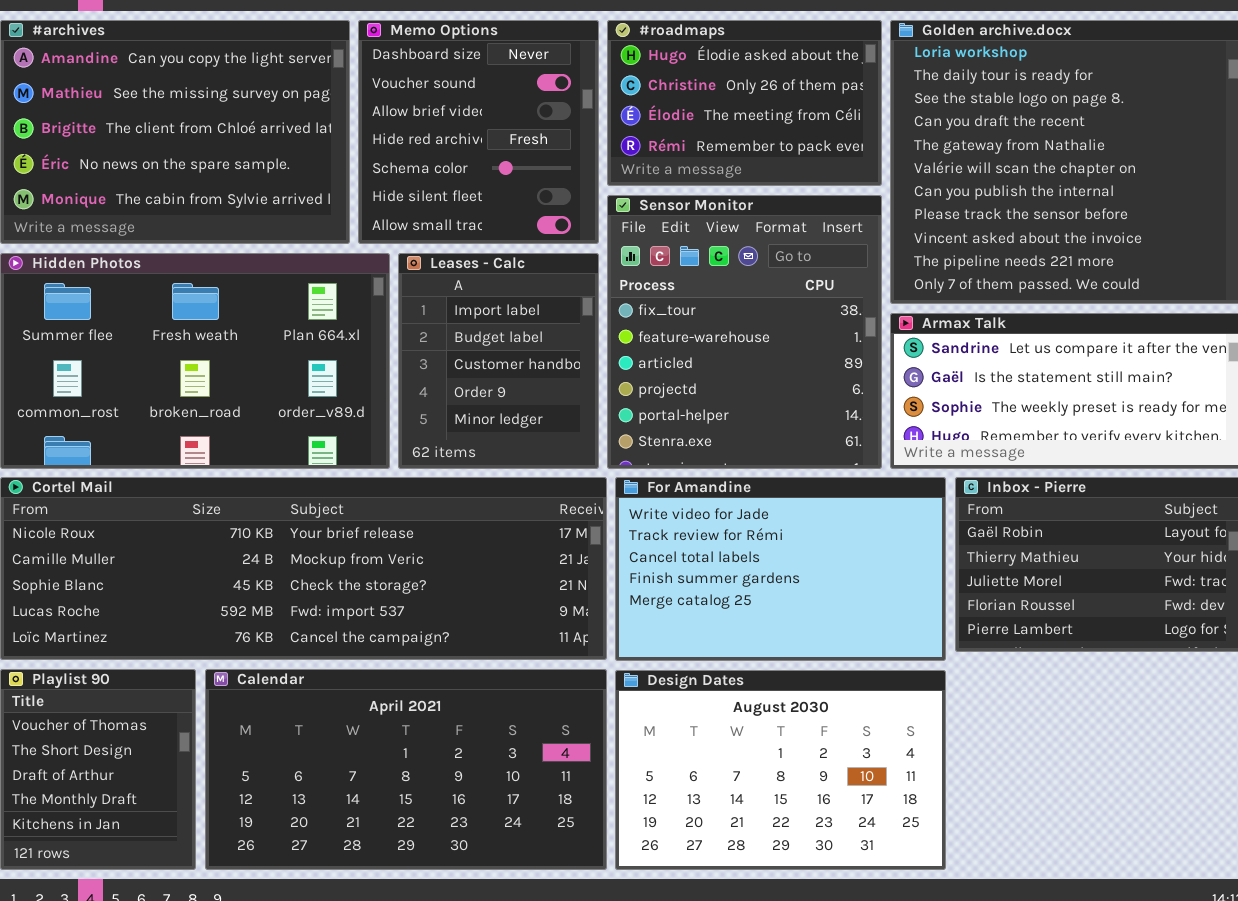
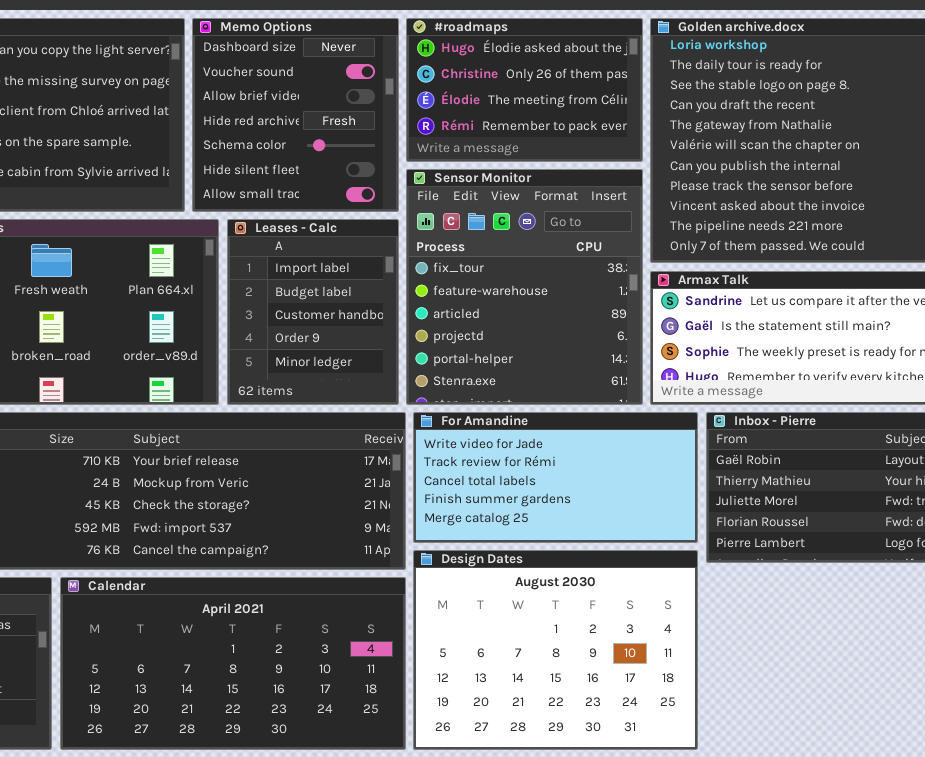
For Amandine: [615,477,946,661] -> [413,412,698,543], resized
Design Dates: [615,670,946,870] -> [413,550,698,750], resized

